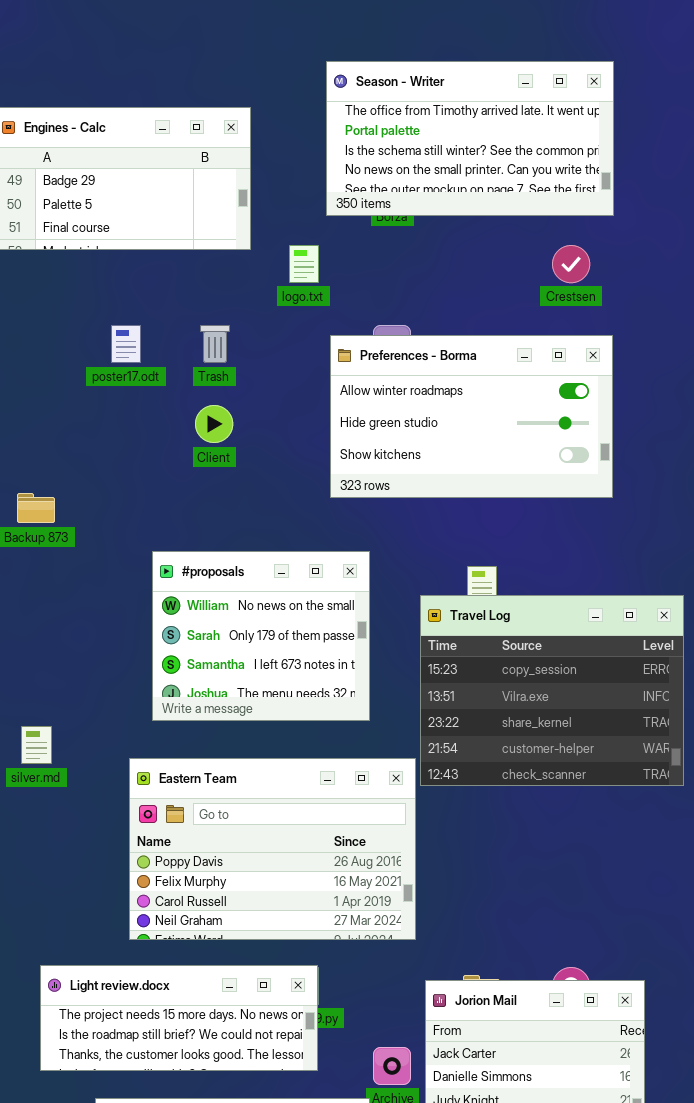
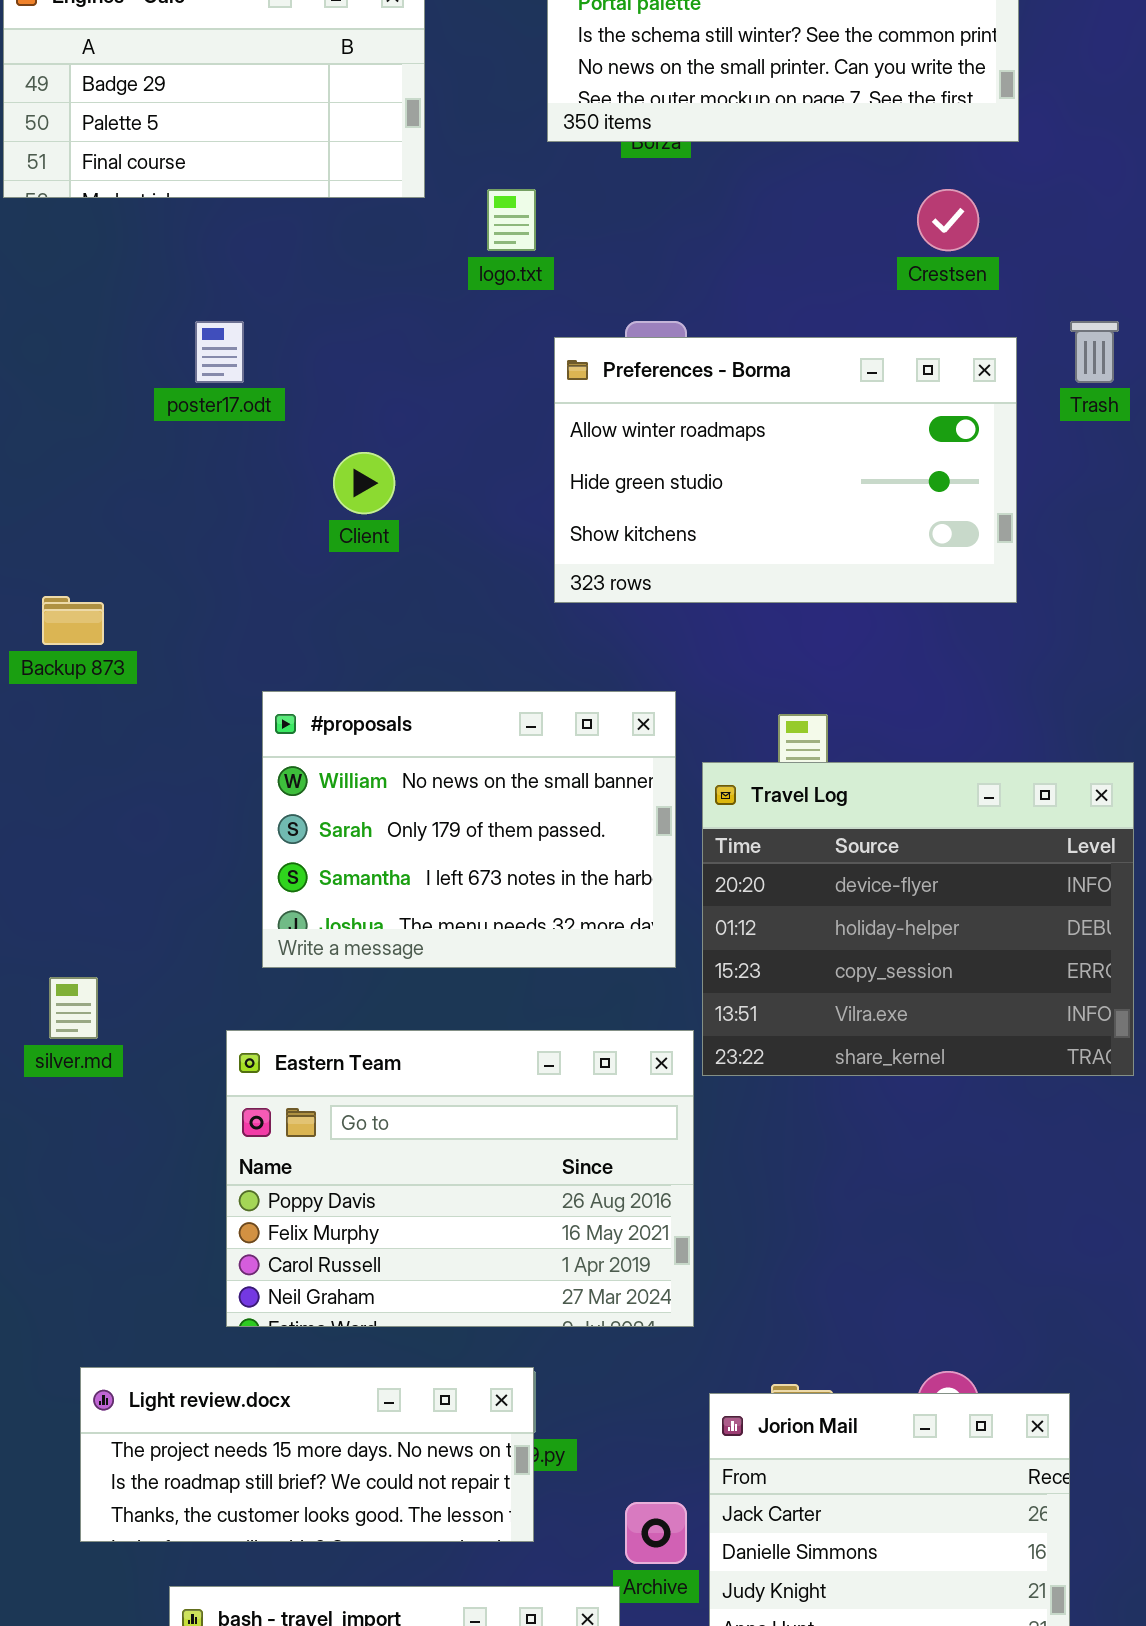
Trash: [200,325,230,363] -> [1070,321,1119,383], moved
#proposals: [152,551,370,721] -> [262,691,676,968], resized
Travel Log: [420,595,684,786] -> [702,762,1134,1076], scrolled up 2 rows

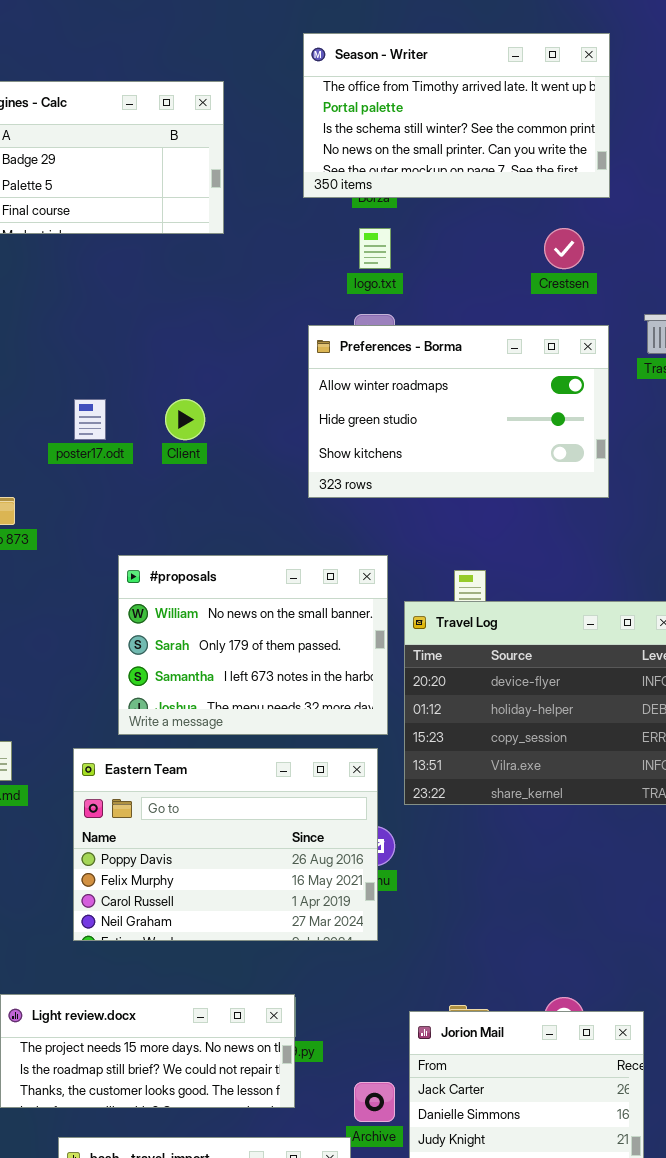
logo.txt: [487,189,536,251] -> [359,228,391,269], moved
poster17.odt: [195,321,244,383] -> [74,399,106,440], moved
Eastern Team: [226,1030,694,1327] -> [73,748,378,941], moved

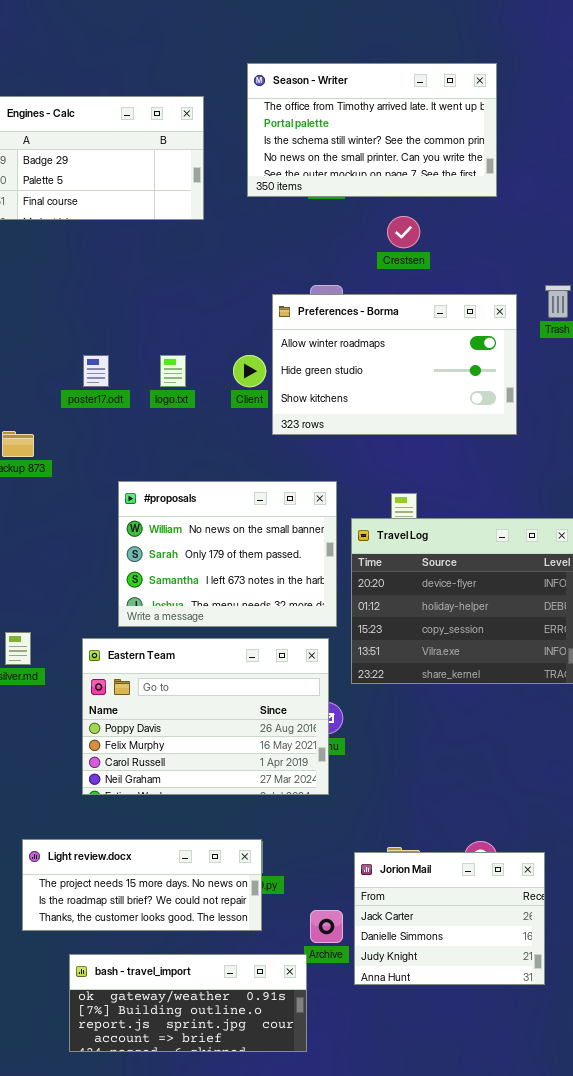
Season - Writer: [303,33,610,198] -> [247,63,497,197], moved
logo.txt: [359,228,391,269] -> [160,355,186,387], moved
Crestsen: [544,228,584,269] -> [387,216,420,248], moved
Client: [165,399,205,440] -> [233,355,266,387], moved

